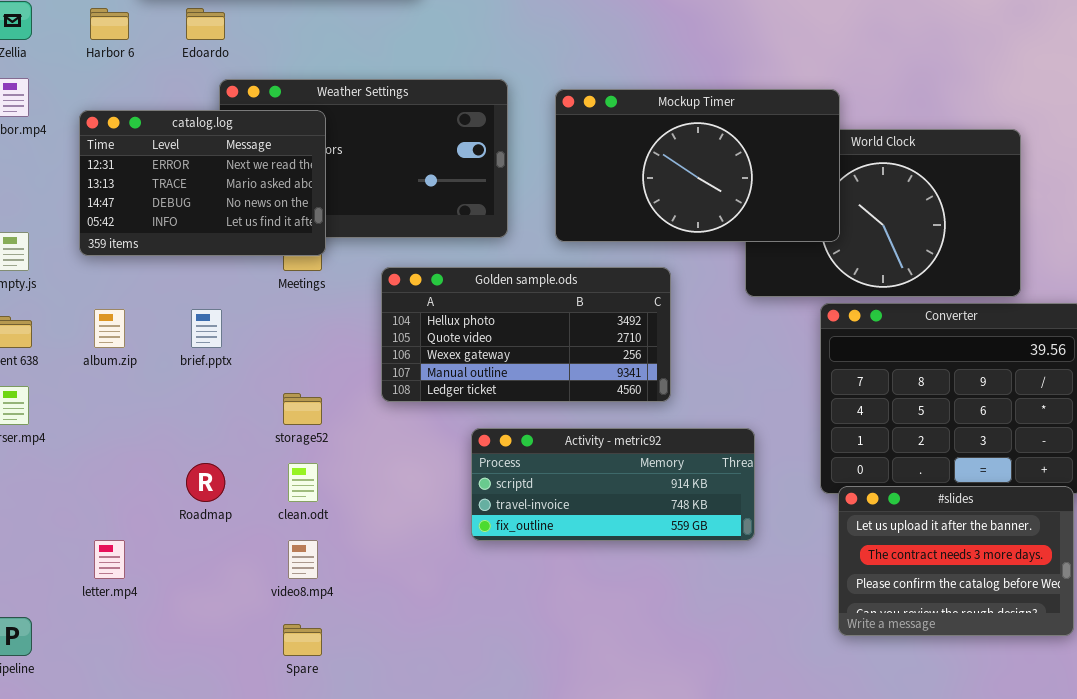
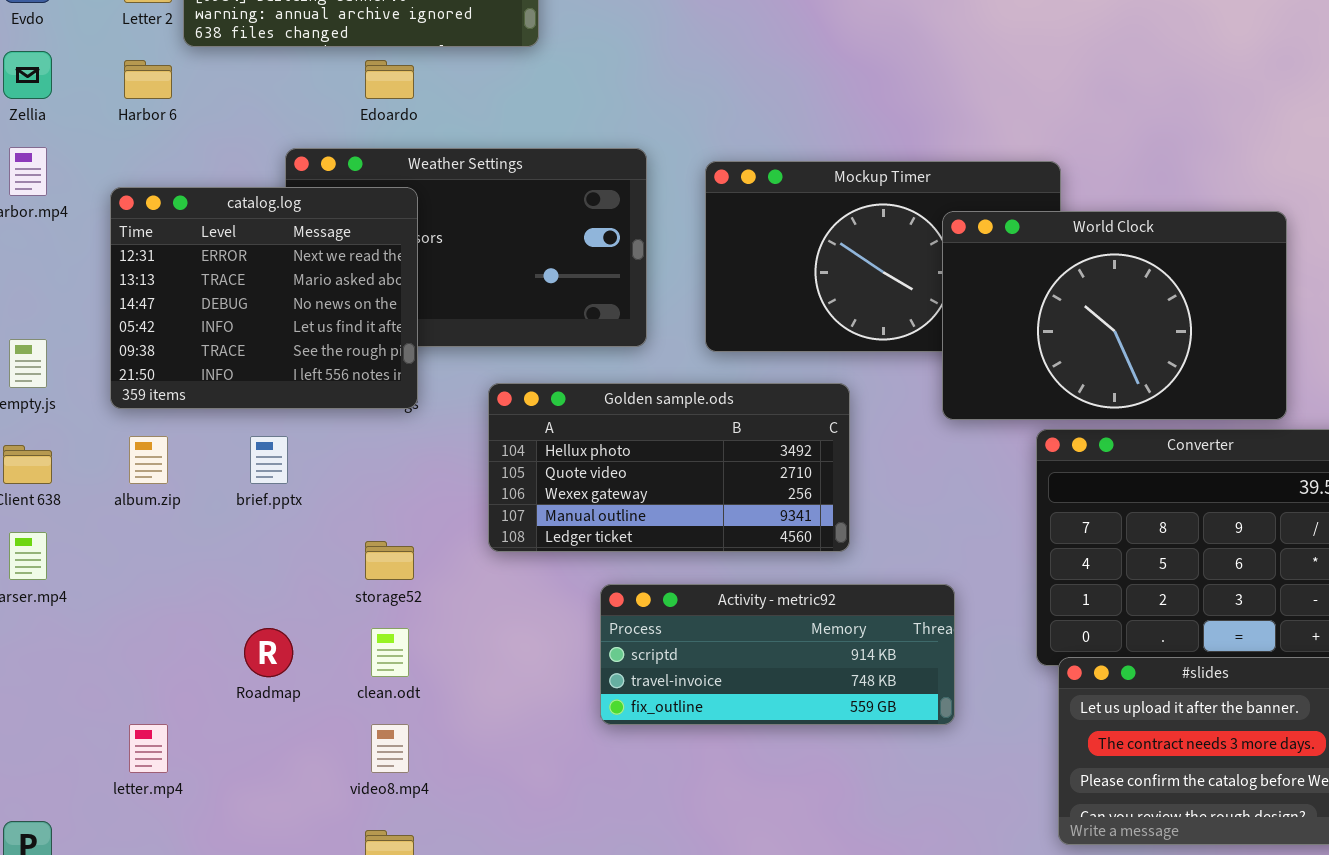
Edoardo: [186,8,225,40] -> [365,60,414,99], moved
catalog.log: [79,110,326,256] -> [110,187,418,409], resized
World Clock: [745,129,1021,297] -> [942,211,1287,420], raised

